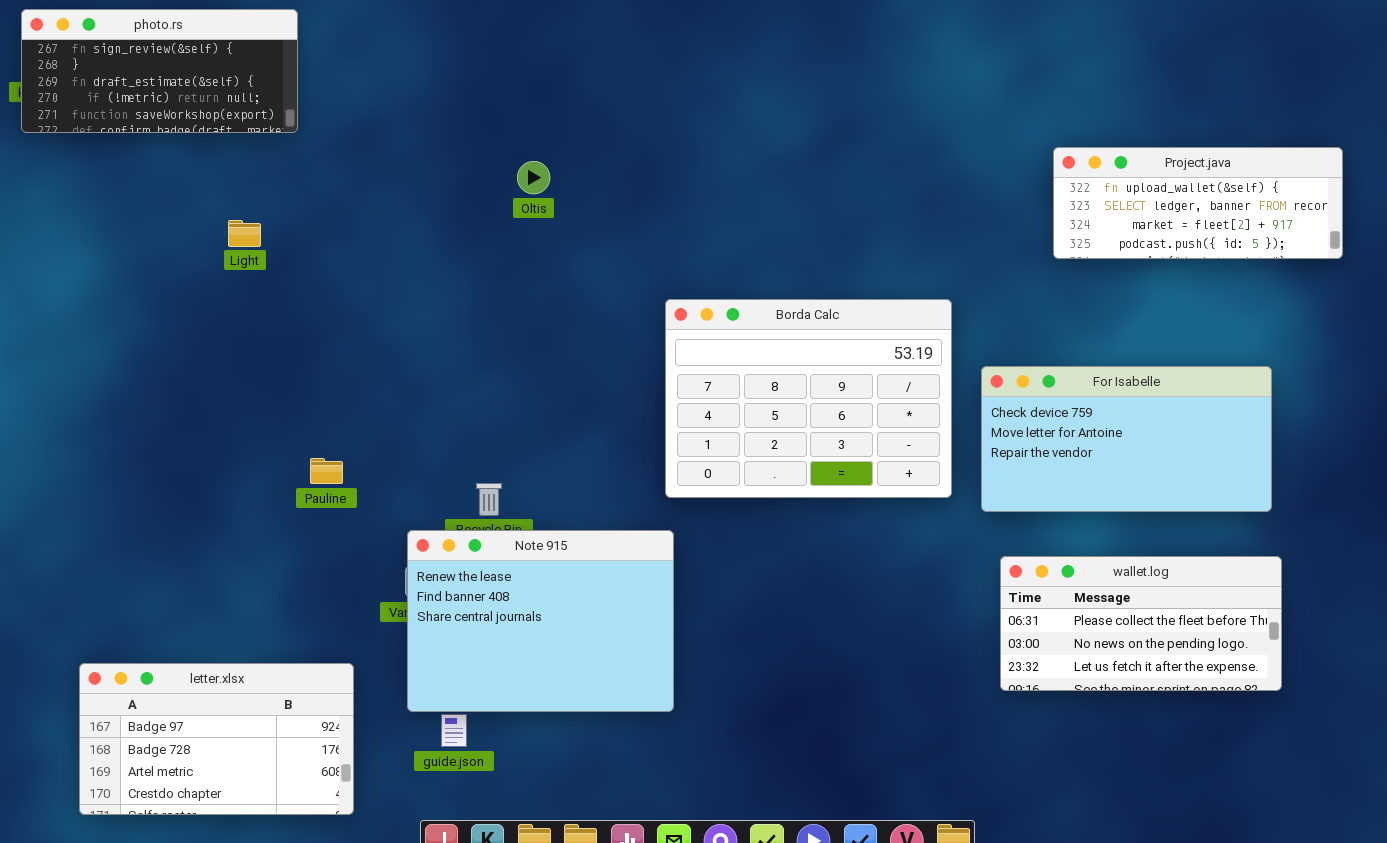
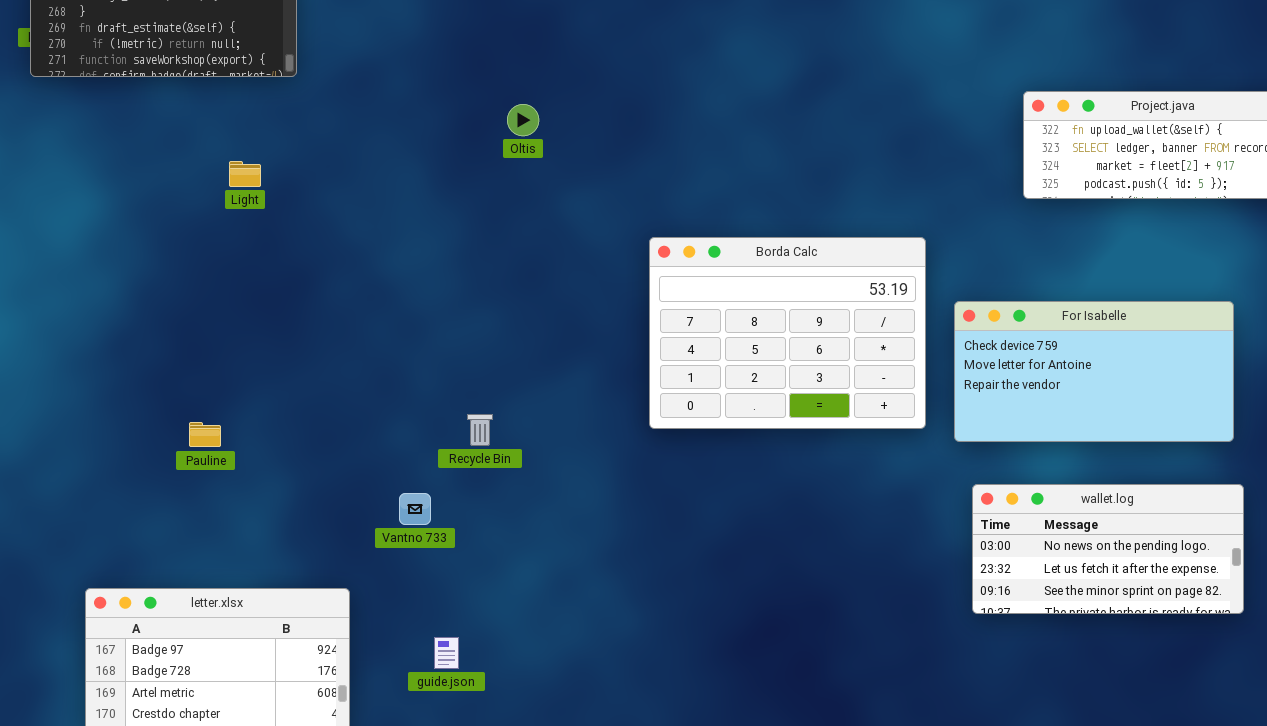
Pauline: [310,458,343,484] -> [189,422,221,447], moved
Note 915: [407,530,674,712] -> none, closed
wallet.log: [1000,556,1282,691] -> [972,484,1244,614], scrolled down 1 row

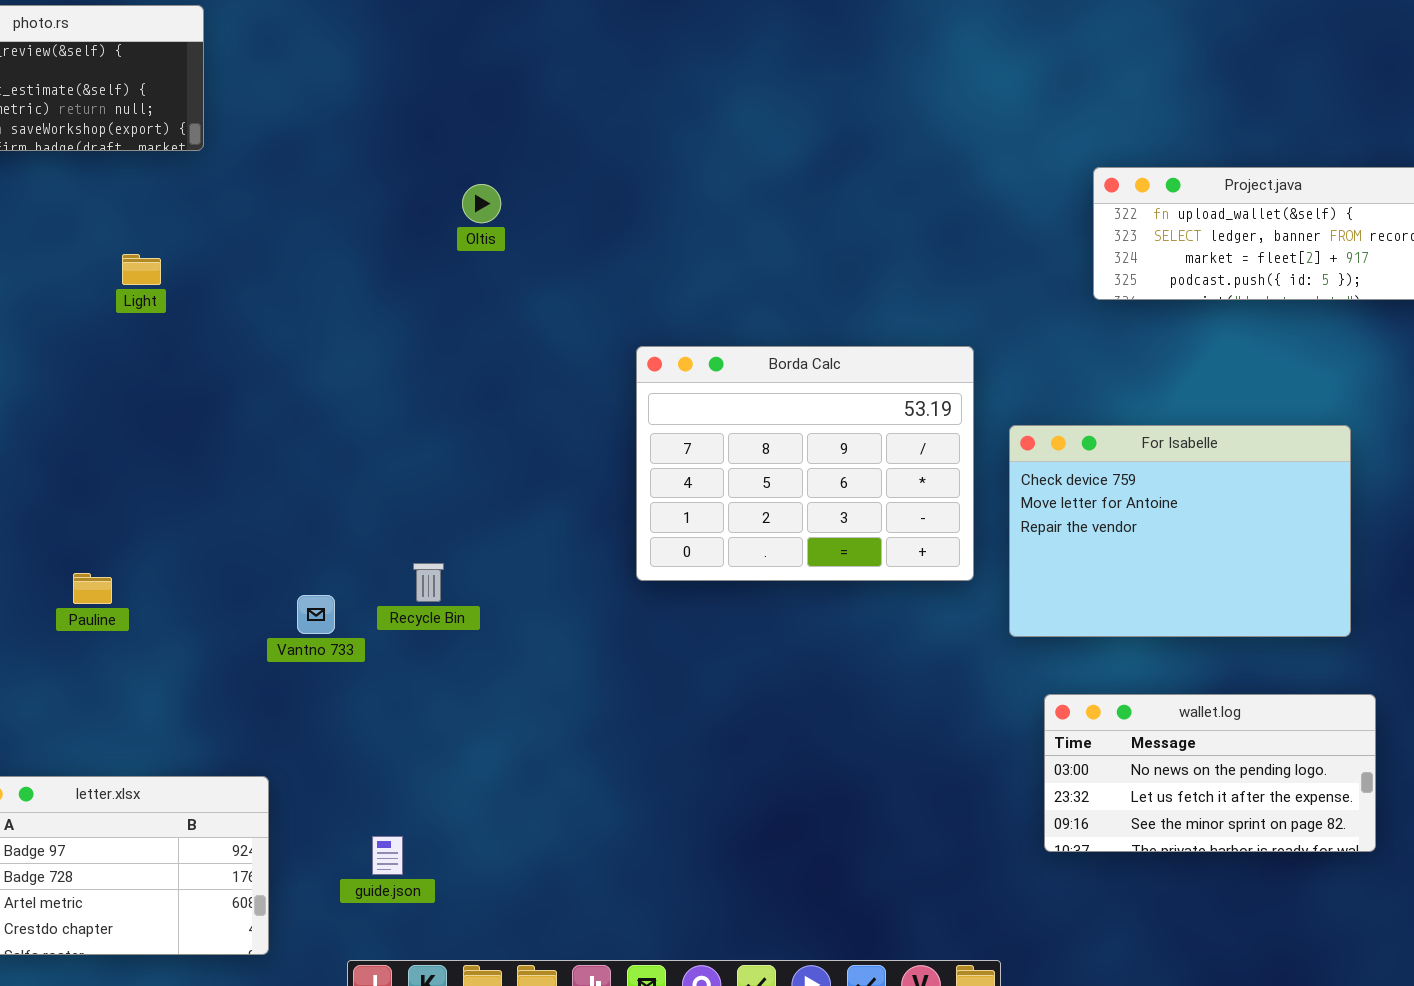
For Isabelle: [954,301,1234,442] -> [1009,425,1351,637], resized
wallet.log: [972,484,1244,614] -> [1044,694,1376,852], moved
Vantno 733: [399,493,431,525] -> [297,595,335,634], moved

